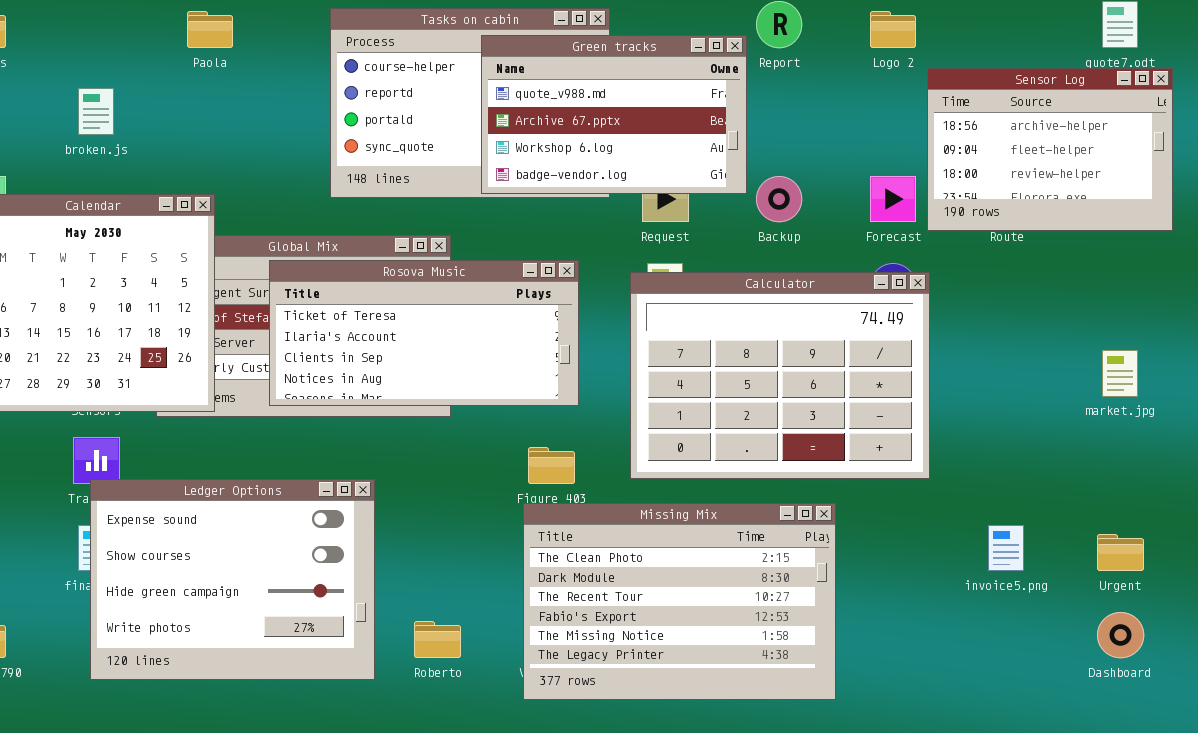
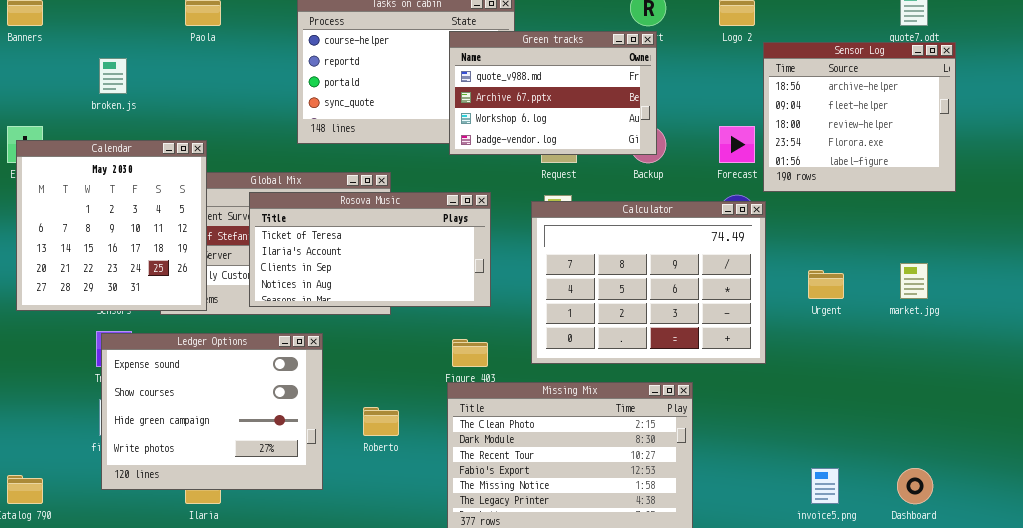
Green tracks: [481,35,747,194] -> [449,31,657,155], moved
Sensor Log: [927,68,1173,231] -> [763,42,956,192], resized
Ledger Options: [90,479,375,680] -> [101,333,323,490], moved
invoice5.png: [988,525,1024,571] -> [811,468,839,504], moved
Urgent: [1097,534,1144,571] -> [808,270,844,299], moved
Roberto: [414,621,461,658] -> [363,407,399,436], moved

